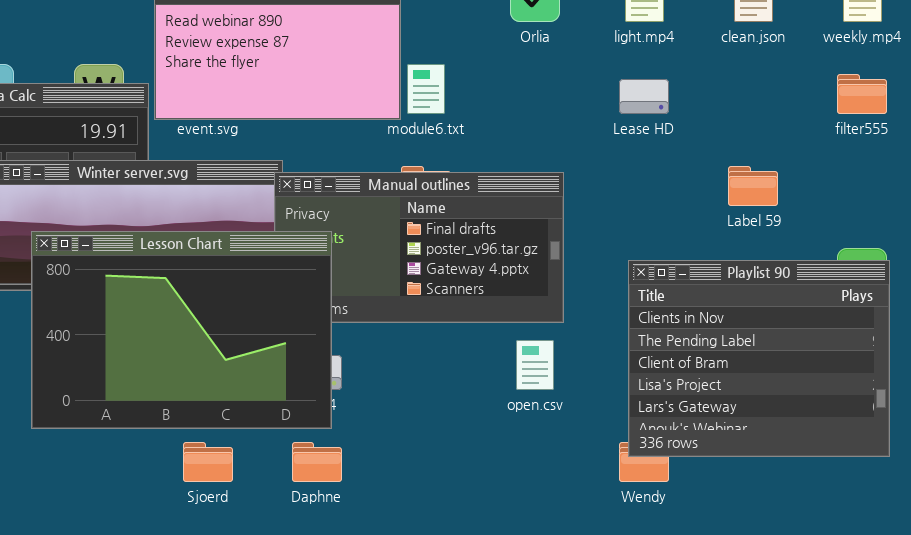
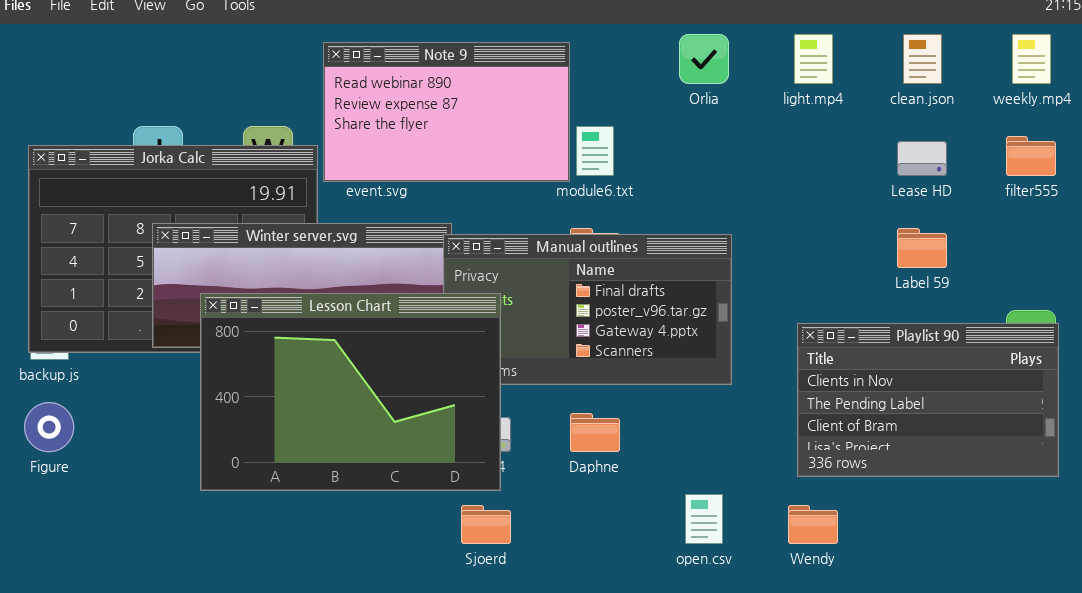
Lease HD: [619,79,669,114] -> [897,141,947,176], moved
Playlist 90: [628,260,890,457] -> [797,323,1059,477], resized
open.csv: [516,340,554,390] -> [685,494,723,544], moved
Sjoerd: [183,442,233,482] -> [461,505,511,544], moved
Daphne: [292,442,342,482] -> [570,413,620,452], moved

